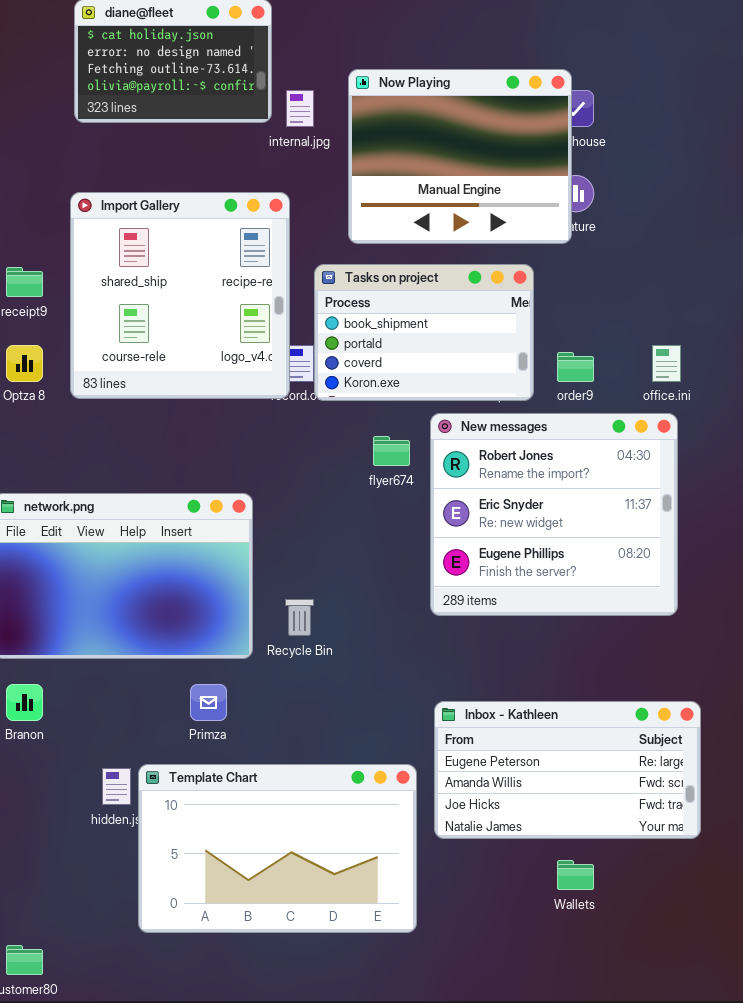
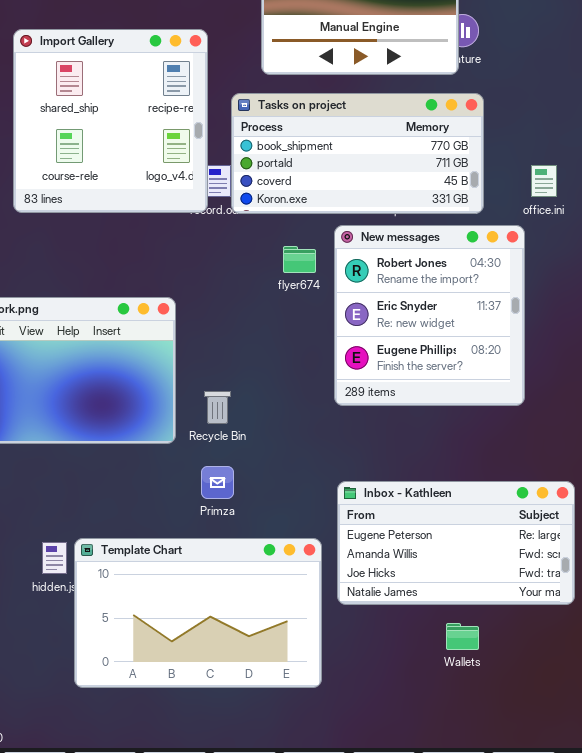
Tasks on project: [314,264,534,401] -> [231,93,484,214], resized
New messages: [430,413,678,616] -> [334,225,525,406], resized
Primza: [190,684,227,721] -> [201,466,234,499], moved

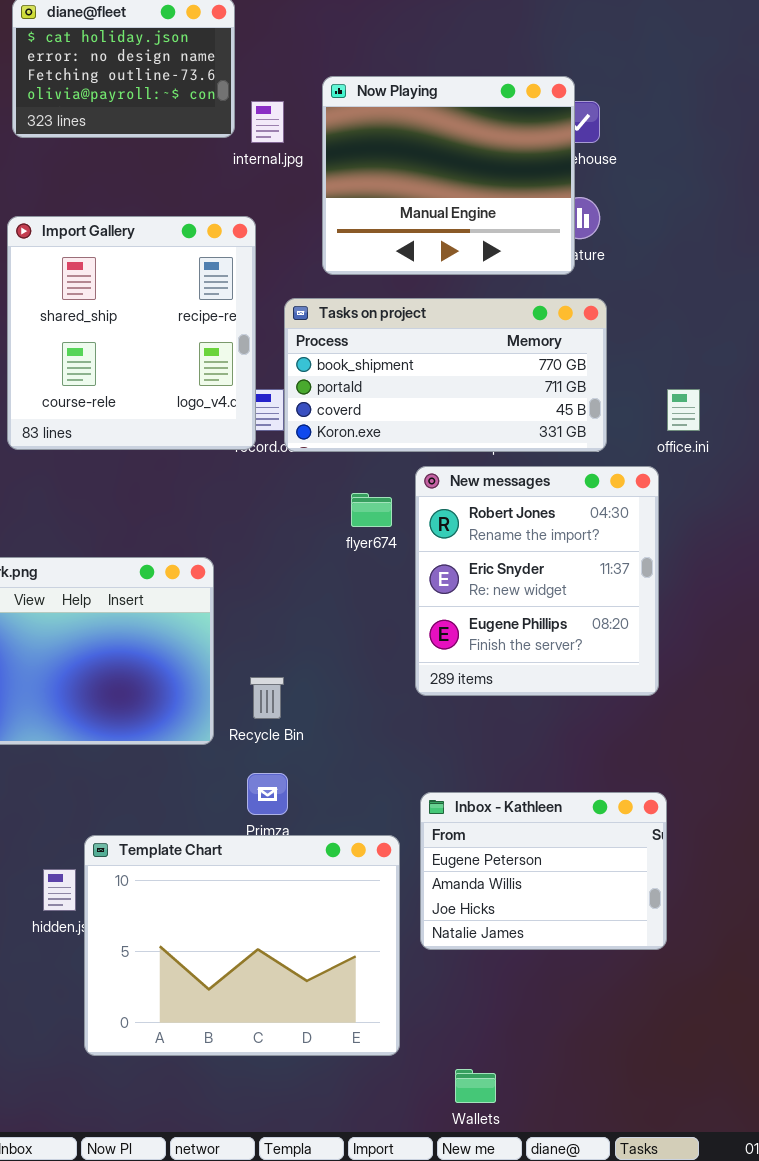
Inbox - Kathleen: [337,481,575,605] -> [420,792,667,950], resized
Template Chart: [74,538,322,688] -> [84,835,400,1056], resized
Wallets: [446,623,479,650] -> [455,1069,496,1103], moved

